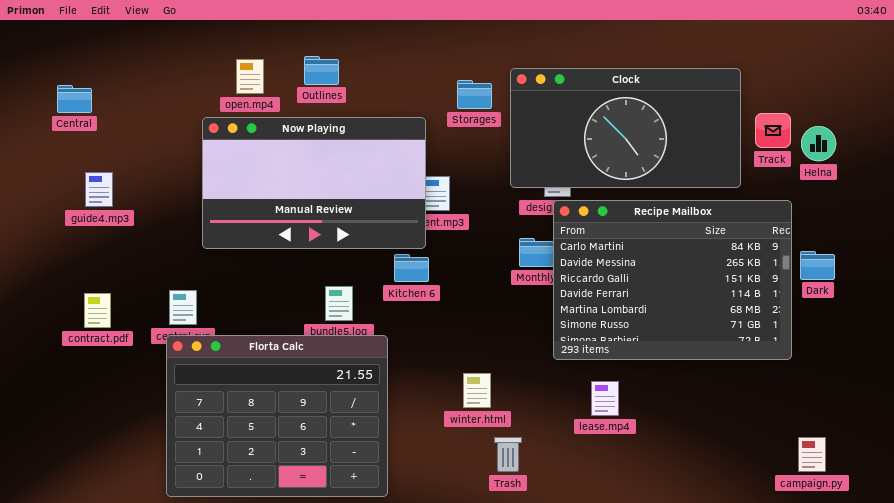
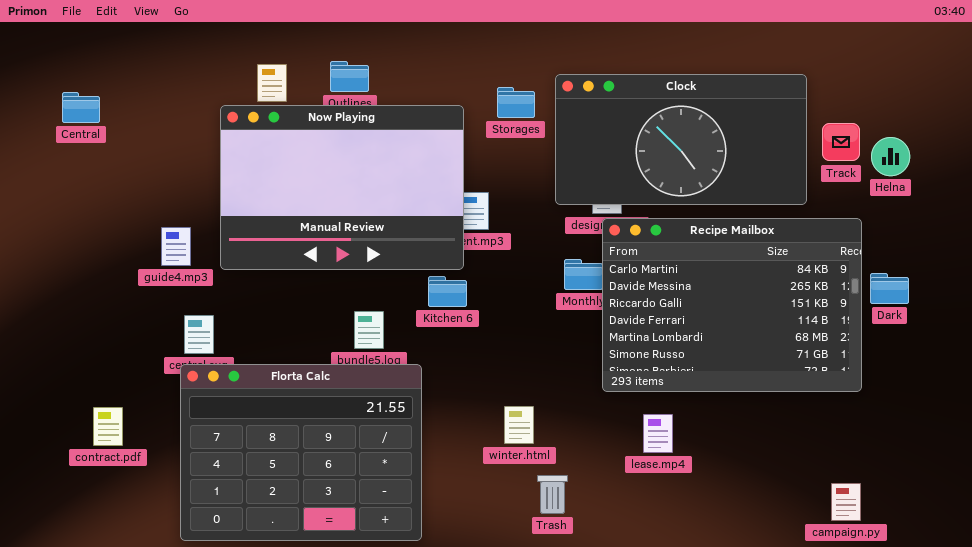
Now Playing: [202,117,426,249] -> [220,105,464,270], resized
guide4.mp3: [85,172,113,207] -> [161,227,191,266], moved
contract.pdf: [84,293,111,328] -> [93,407,123,446], moved
campaign.py: [798,437,826,472] -> [831,483,861,521], moved

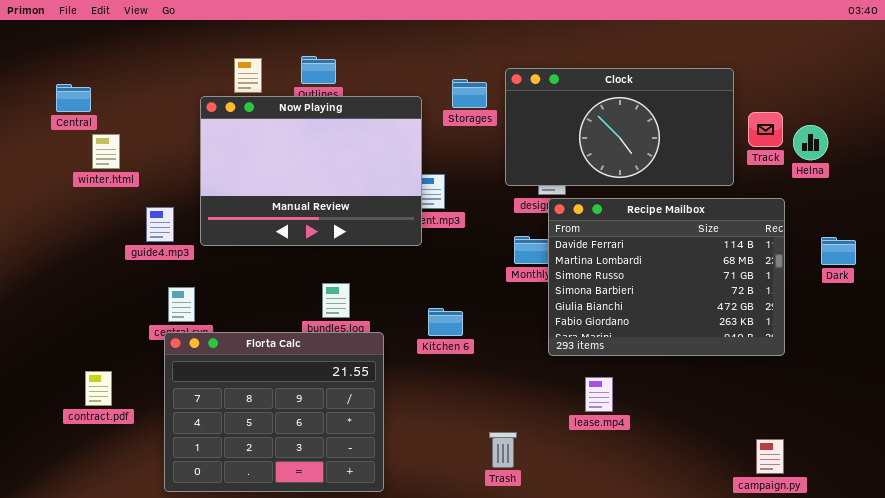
Recipe Mailbox: [602,218,862,392] -> [548,198,785,356], scrolled down 3 rows
Dark: [870,273,909,304] -> [821,237,856,265], moved
Kitchen 6: [428,276,467,307] -> [428,308,463,336], moved
winter.html: [504,406,534,444] -> [92,134,120,169], moved

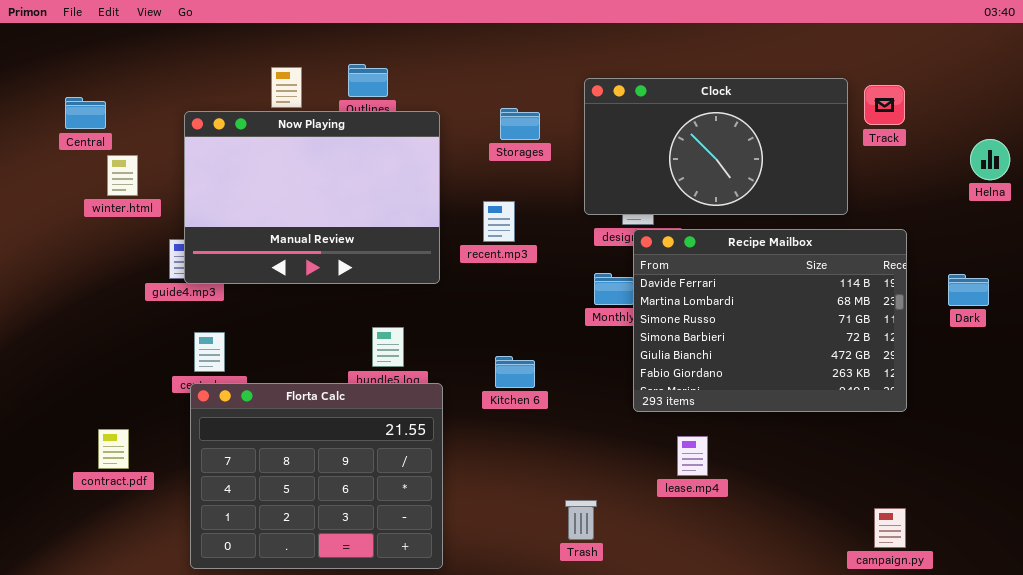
Storages: [452,79,487,108] -> [500,108,540,140], moved
Now Playing: [200,96,422,246] -> [184,111,440,284], moved
Track: [748,112,783,147] -> [864,85,905,125], moved
Helna: [793,125,828,160] -> [970,139,1010,180], moved

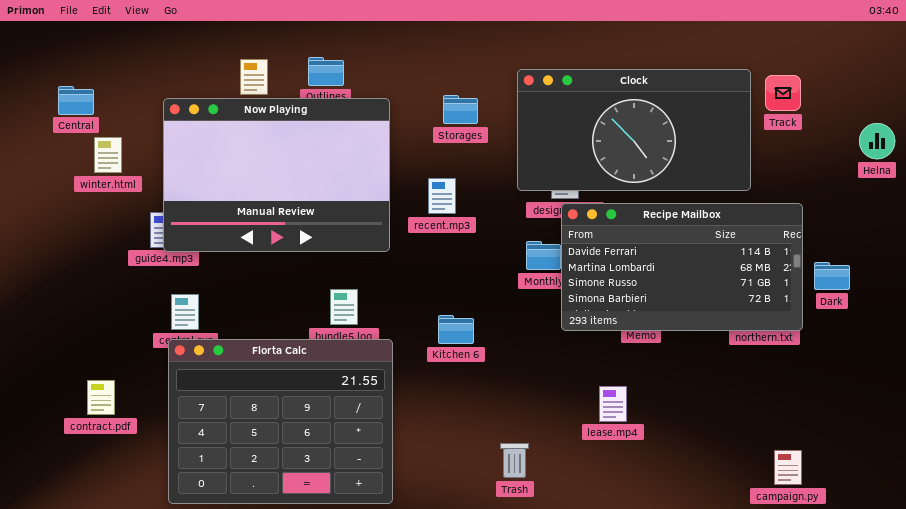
Recipe Mailbox: [633,229,907,412] -> [561,203,803,331], resized
Dark: [948,274,989,306] -> [814,262,850,290], moved

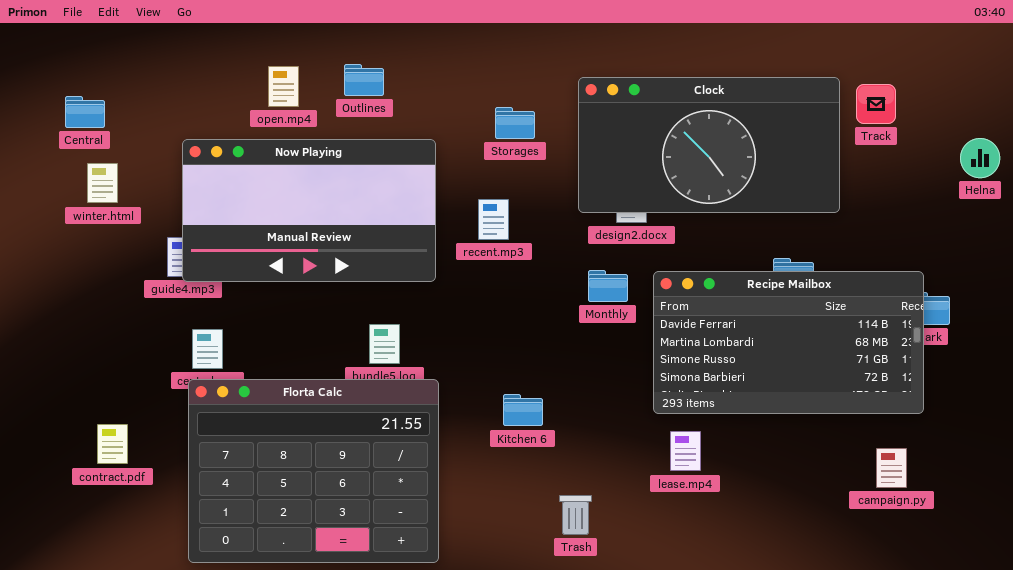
Now Playing: [163,98,390,252] -> [182,139,436,282], resized
winter.html: [94,137,122,173] -> [87,163,118,203], moved
Recipe Mailbox: [561,203,803,331] -> [653,271,924,414], moved
Kitchen 6: [438,315,474,344] -> [503,394,543,426], moved
campaign.py: [774,450,802,485] -> [876,448,907,488], moved

